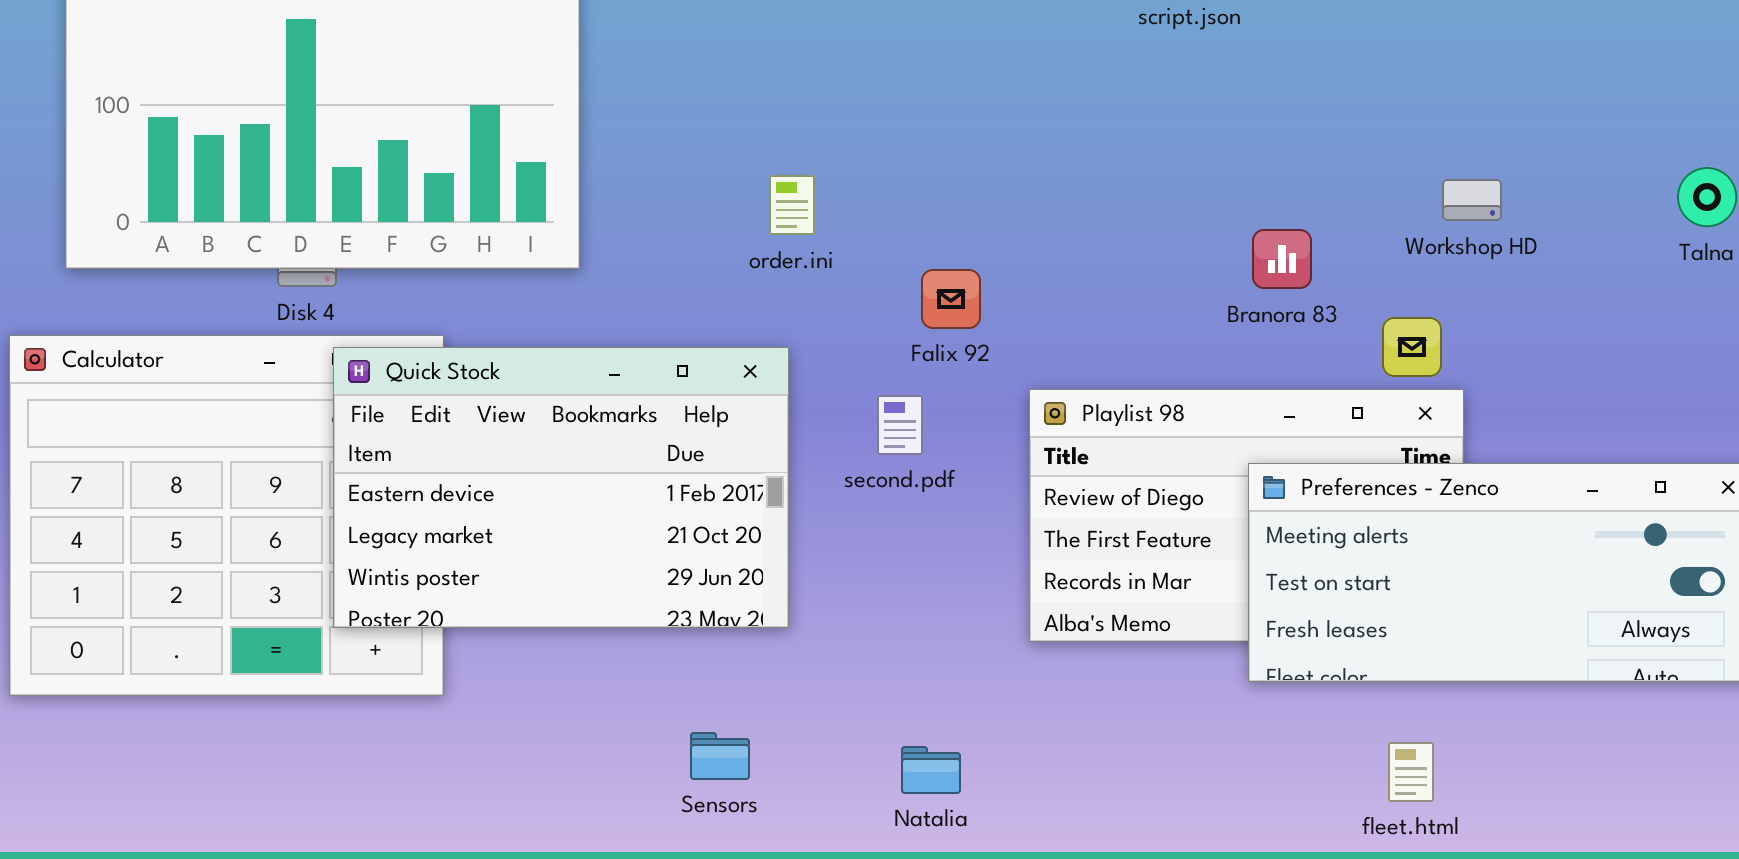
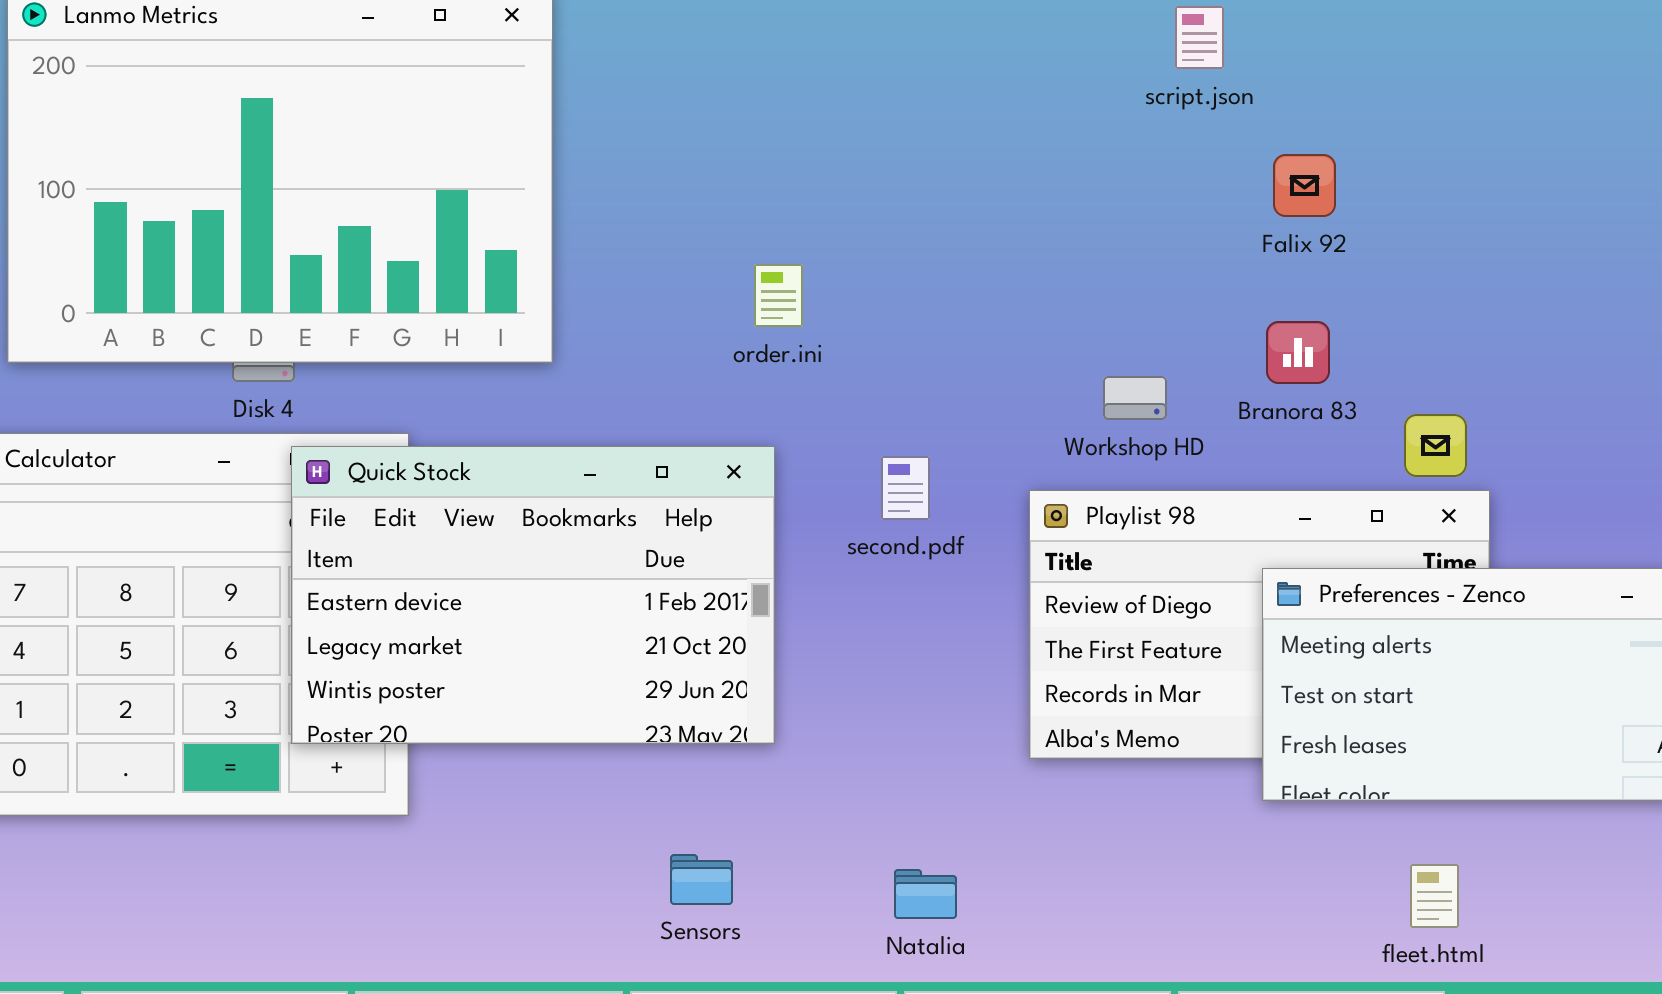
Workshop HD: [1442,179,1502,221] -> [1103,376,1167,420], moved
Falix 92: [921,269,981,329] -> [1273,154,1336,217], moved
second.pdf: [877,395,923,455] -> [881,456,930,520], moved

